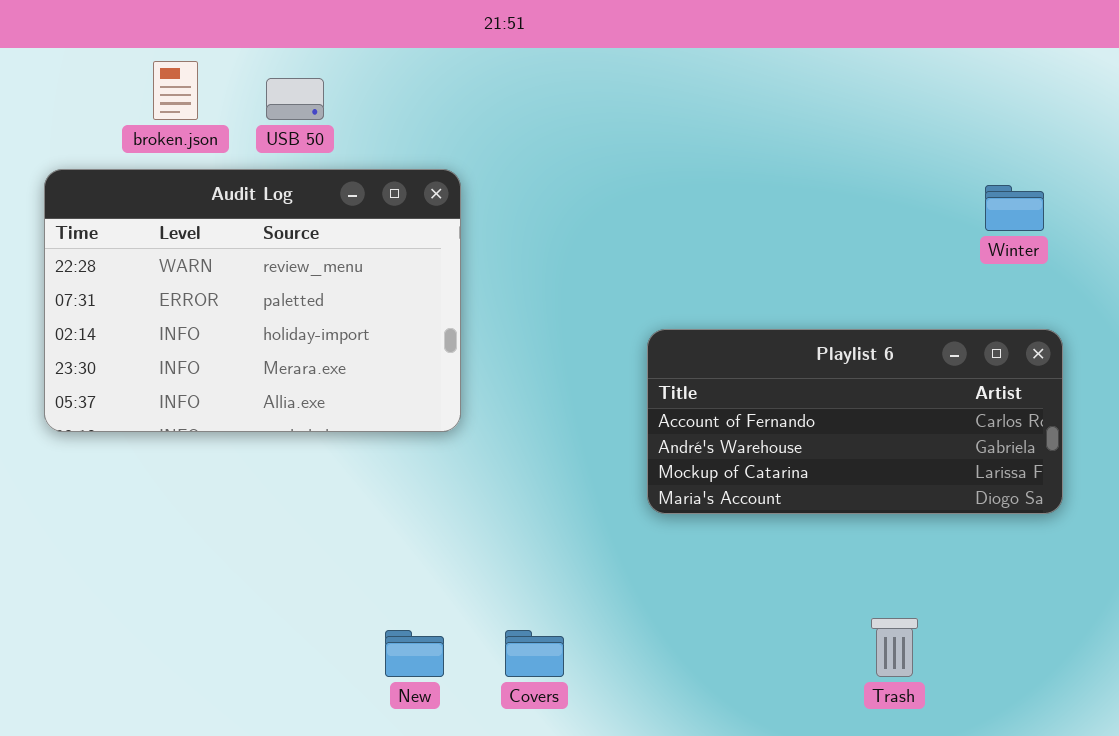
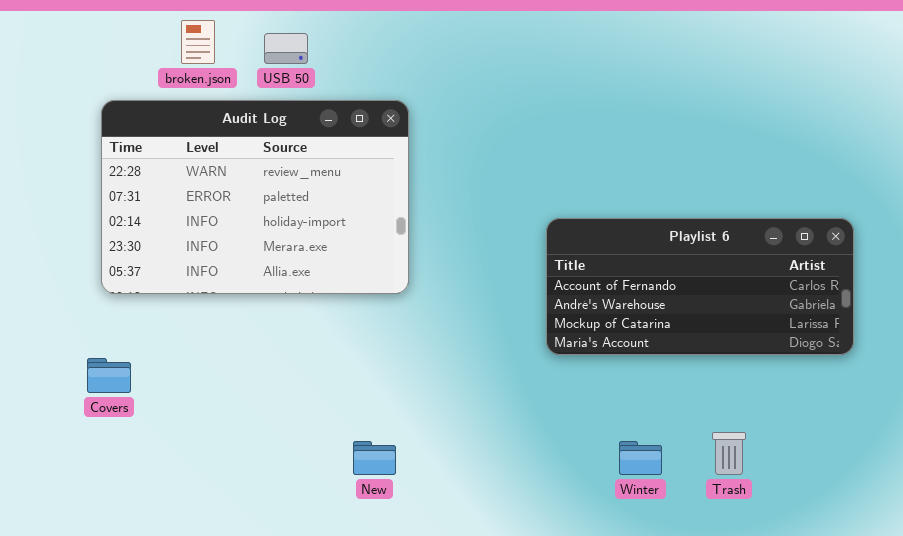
Winter: [985,185,1044,231] -> [619,441,662,475], moved
Covers: [505,630,564,677] -> [87,358,131,393], moved

